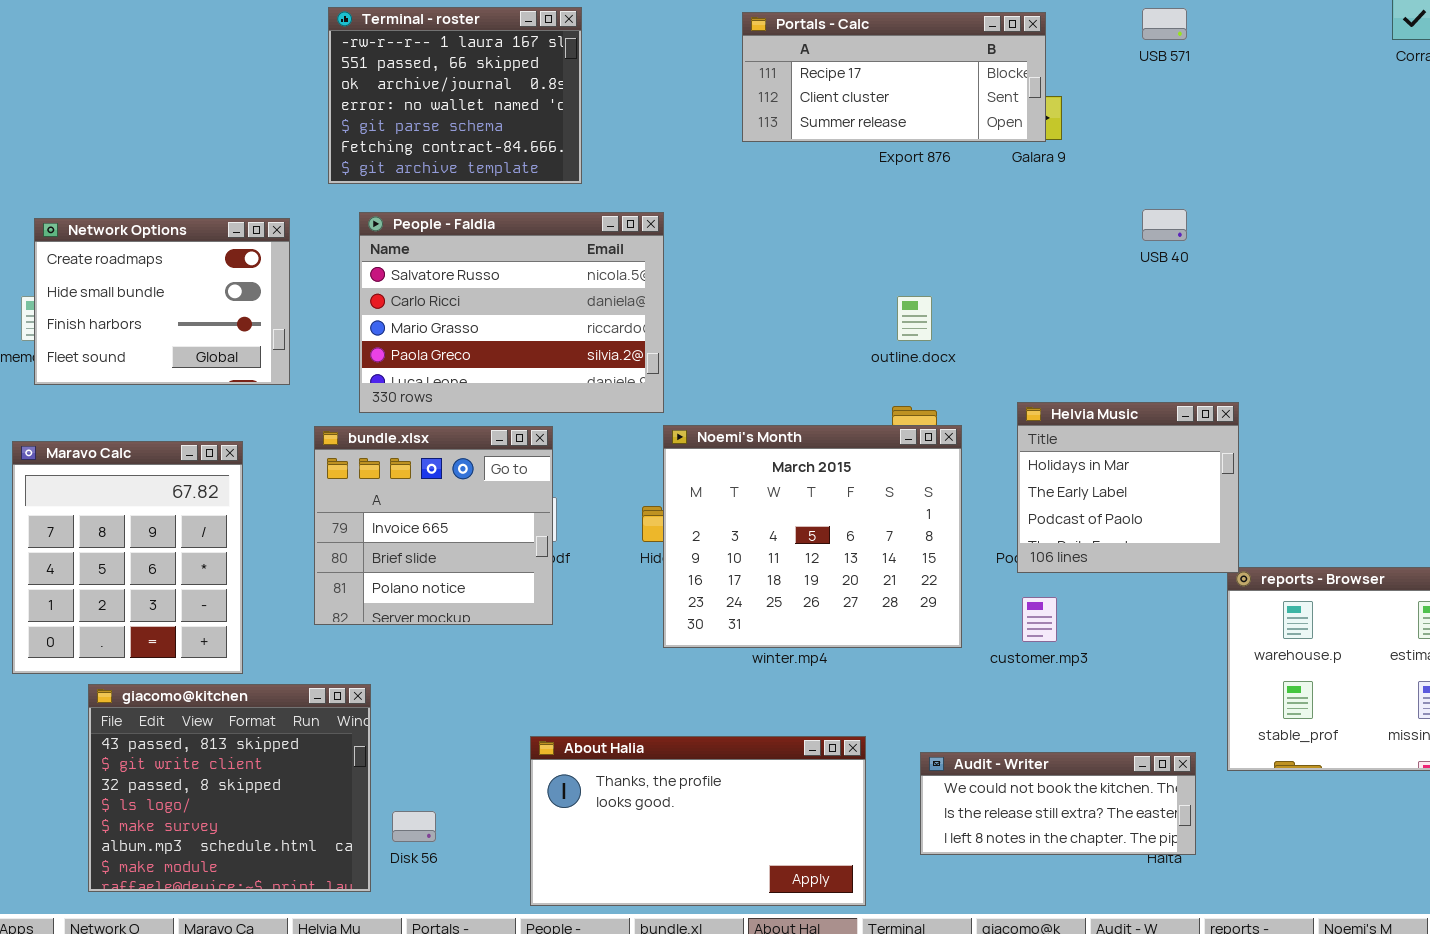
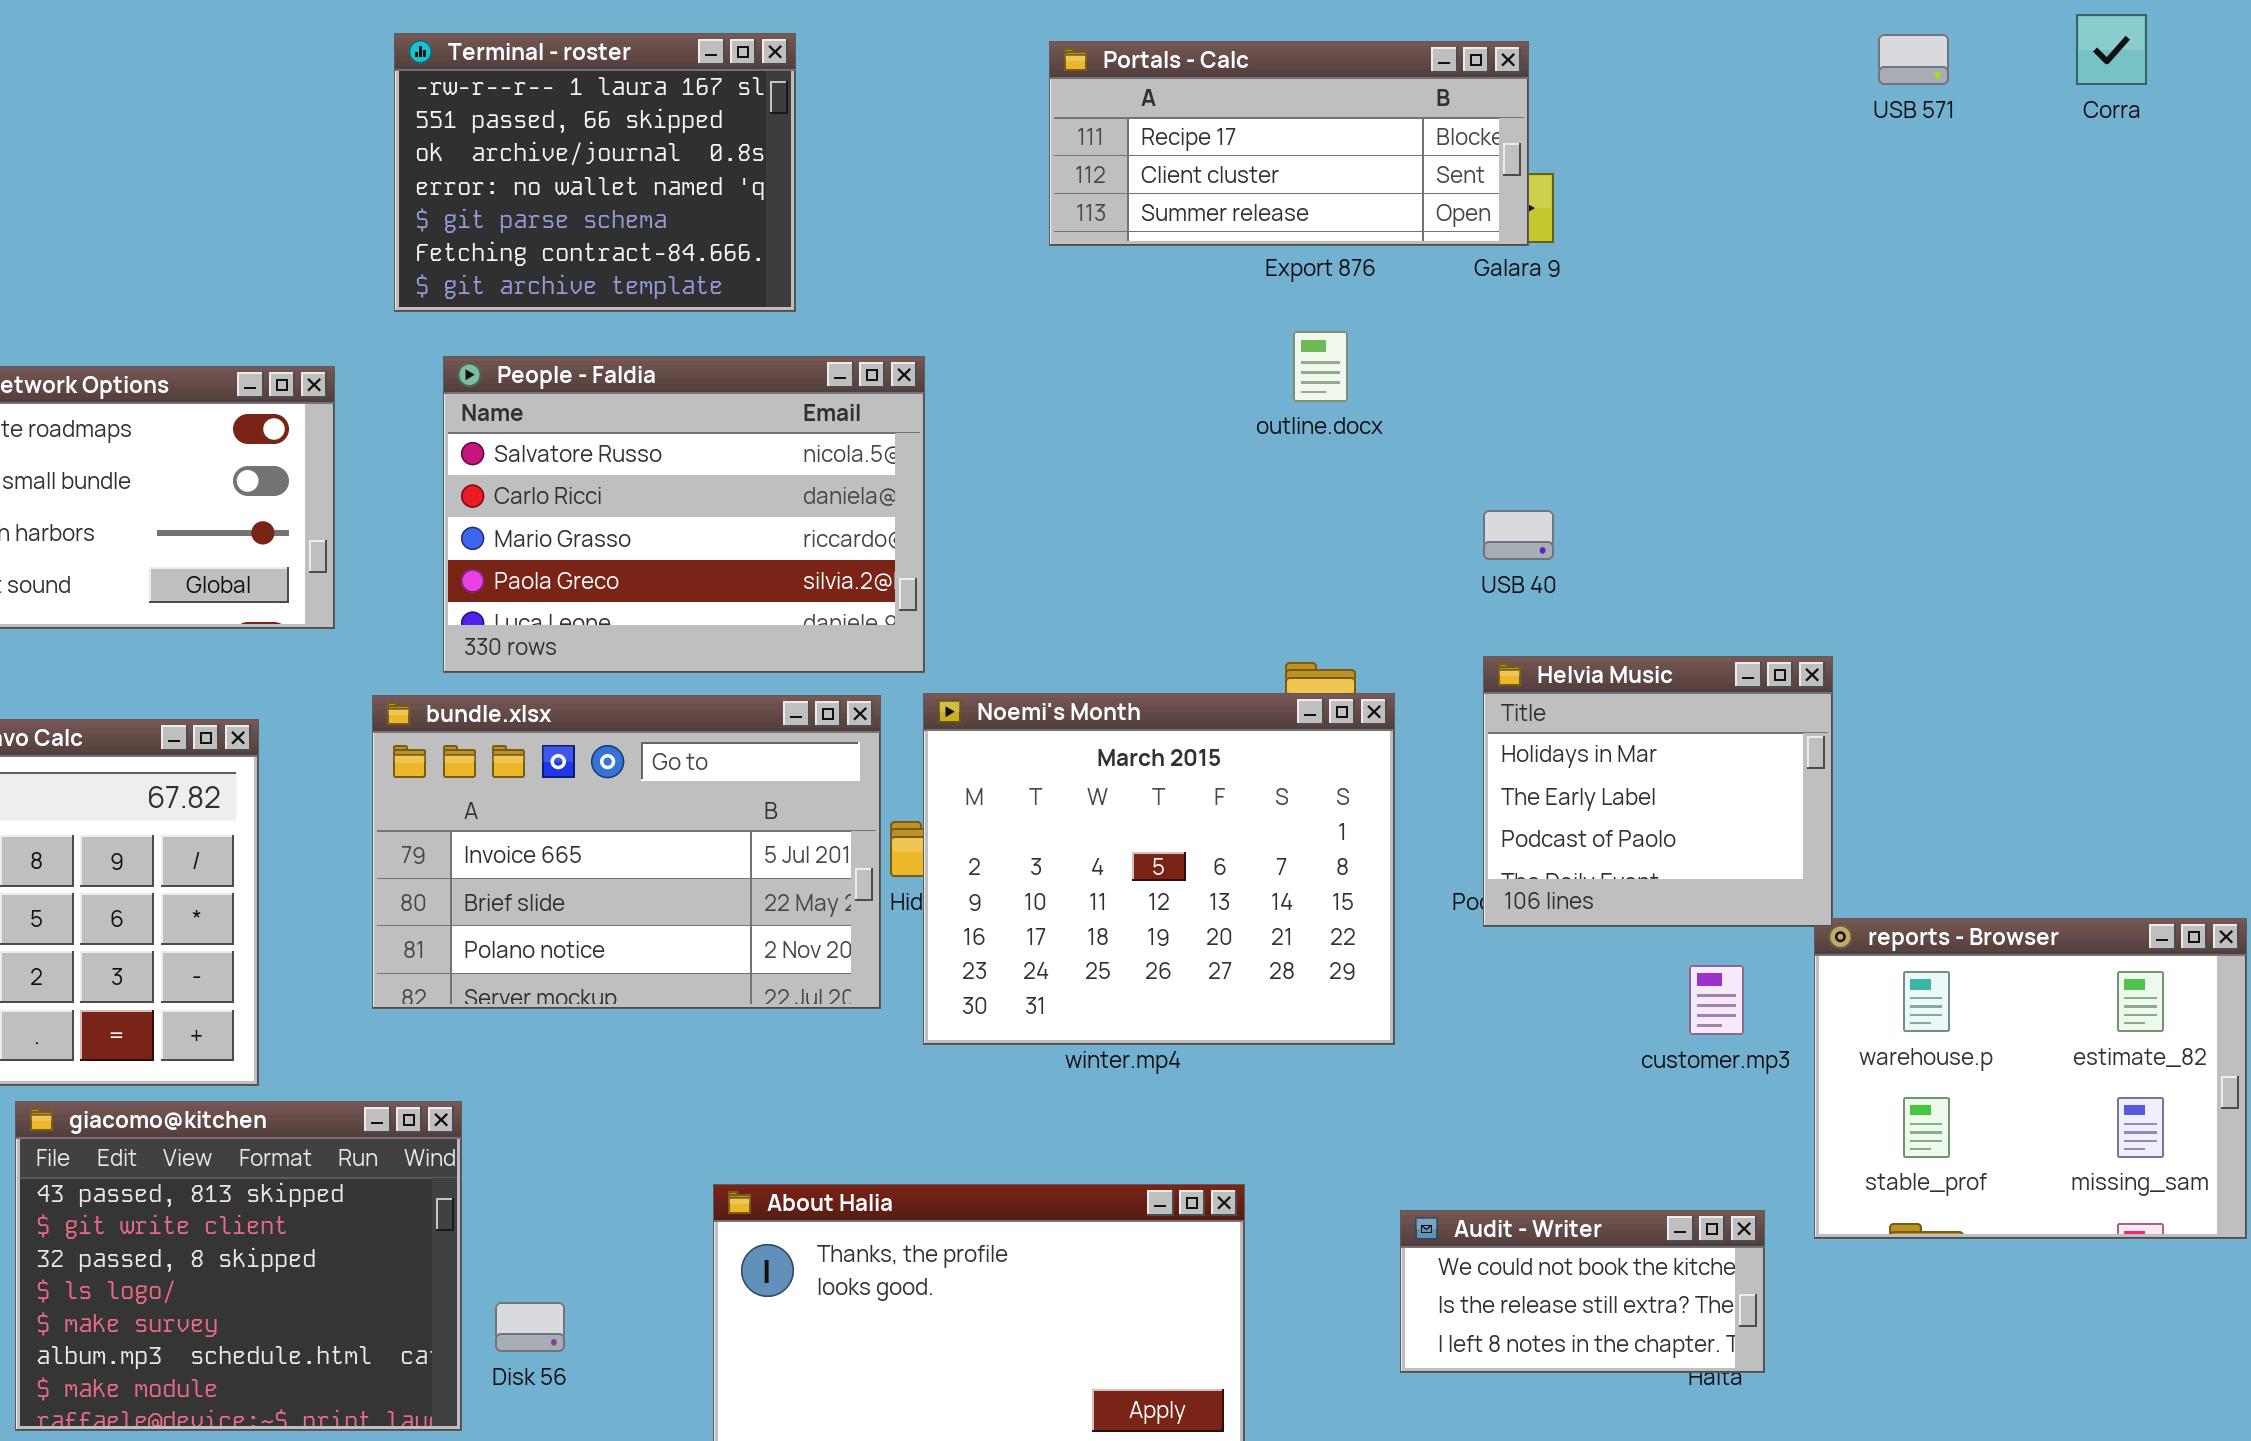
USB 571: [1142,8,1187,40] -> [1878,34,1949,85], moved
USB 40: [1142,209,1187,241] -> [1483,510,1554,560], moved
outline.docx: [897,296,932,341] -> [1293,331,1348,402], moved
bundle.xlsx: [314,426,553,625] -> [372,695,881,1009], resized
customer.mp3: [1022,597,1057,642] -> [1689,965,1744,1035], moved
Audit - Writer: [920,752,1196,855] -> [1400,1210,1765,1373], resized

